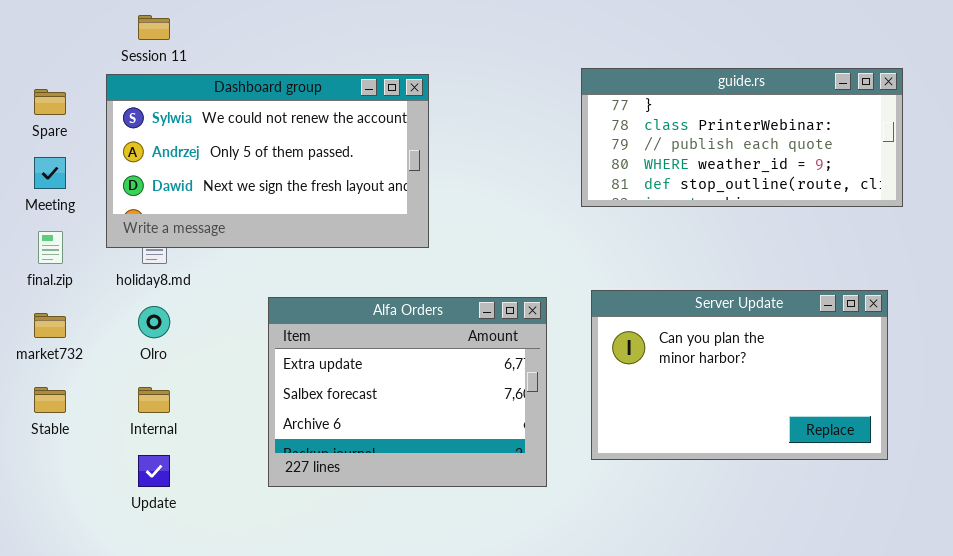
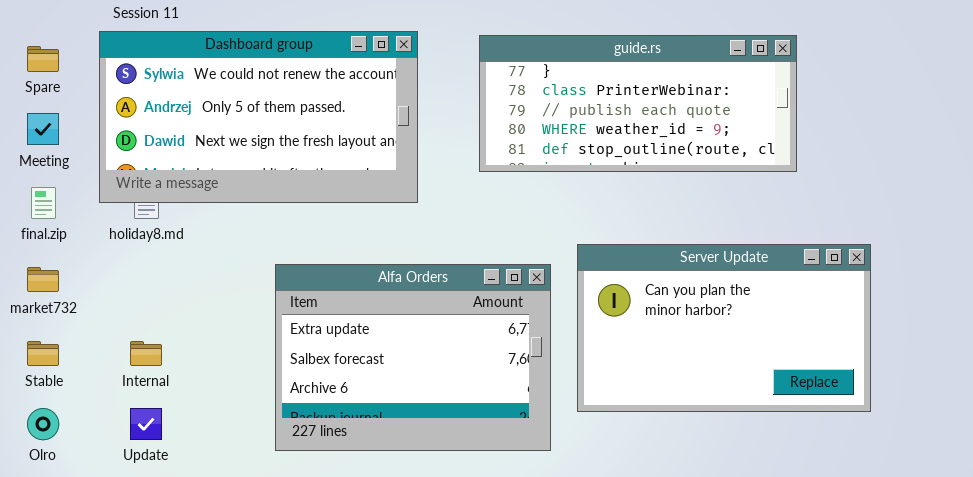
guide.rs: [581,68,903,207] -> [479,35,797,172], moved
Alfa Orders: [268,297,547,487] -> [275,264,551,451], moved
Olro: [138,306,170,338] -> [27,408,59,440], moved

